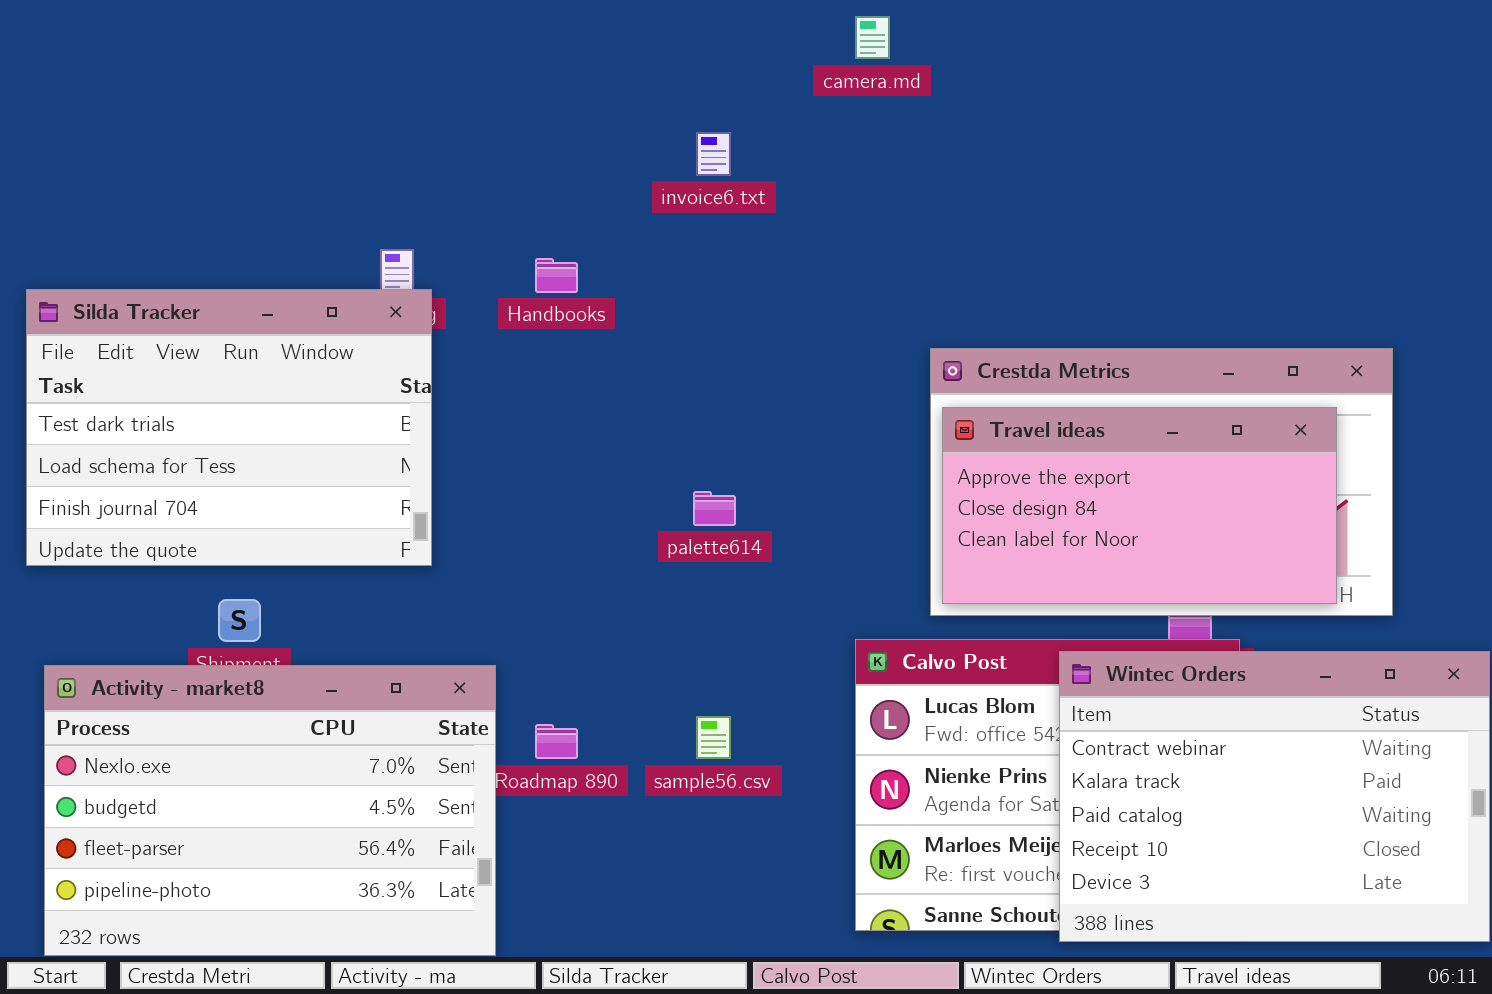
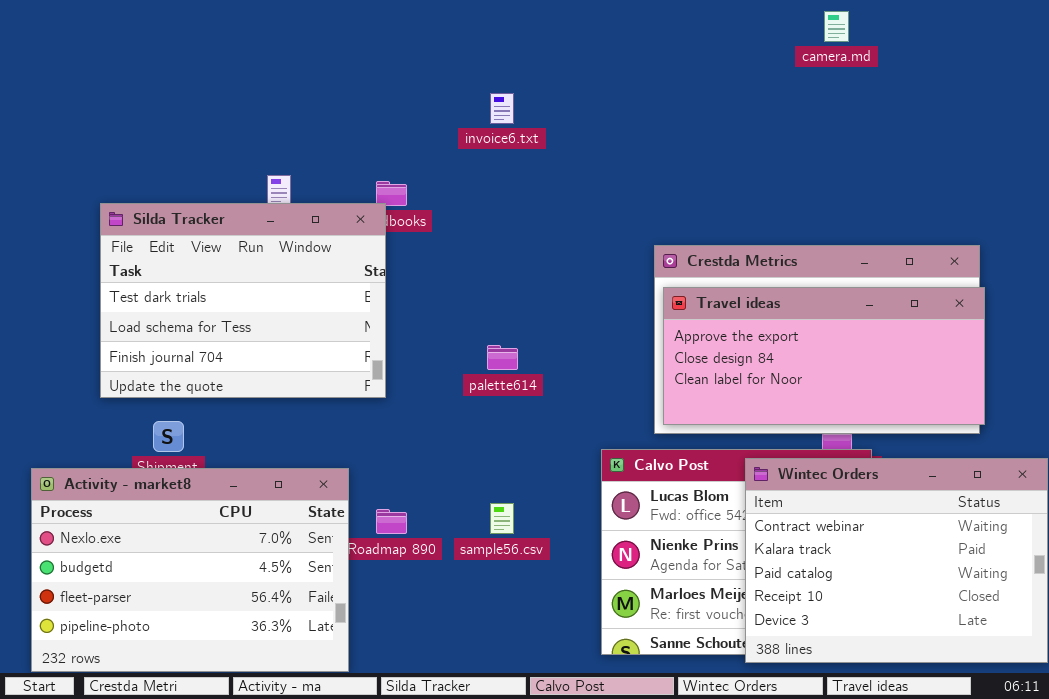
camera.md: [855,16,890,59] -> [824,11,849,42], moved
Silda Tracker: [26,289,432,566] -> [100,203,386,398], moved
Travel ideas: [942,407,1337,604] -> [663,287,985,425], resized

